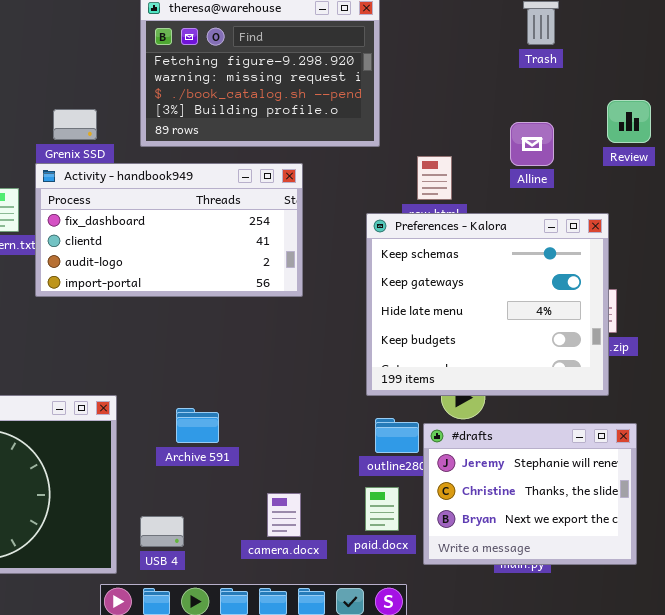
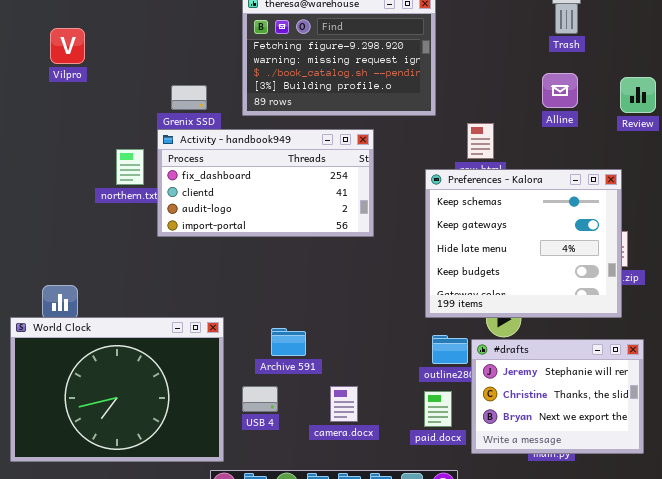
Alline: [510,122,554,166] -> [542,73,578,108], moved
camera.docx: [267,493,301,537] -> [330,386,358,422], moved
USB 4: [140,516,184,547] -> [242,386,278,412], moved

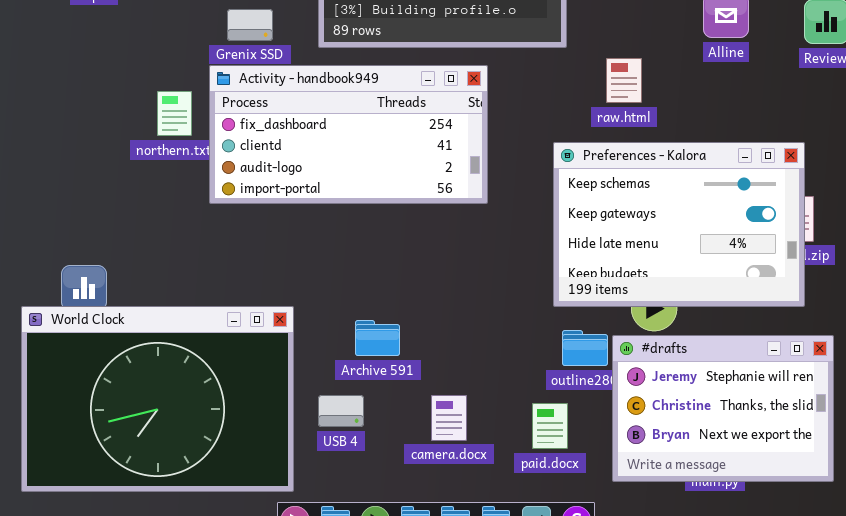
Preferences - Kalora: [425,169,622,318] -> [553,142,805,307], resized
paid.docx: [424,391,452,427] -> [532,403,568,449], moved

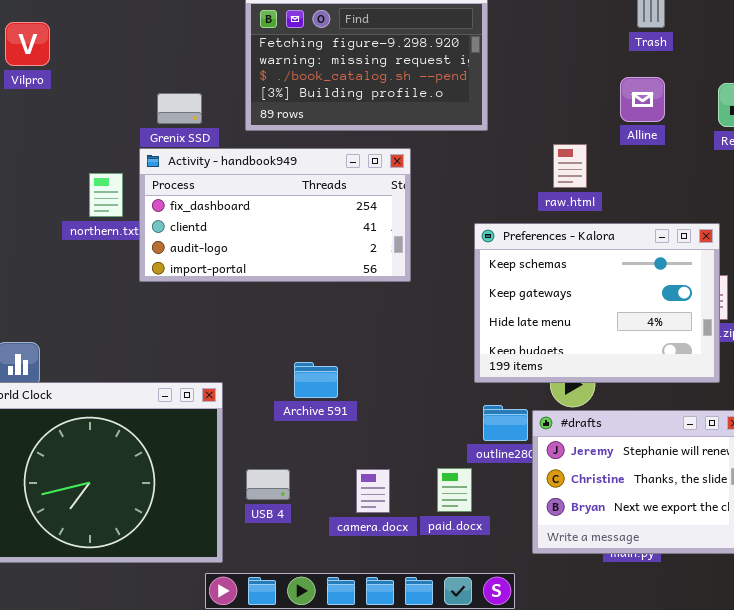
raw.html: [606,58,642,103] -> [553,144,587,188], moved
Archive 591: [355,320,400,356] -> [294,362,338,398], moved
paid.docx: [532,403,568,449] -> [437,468,472,512], moved

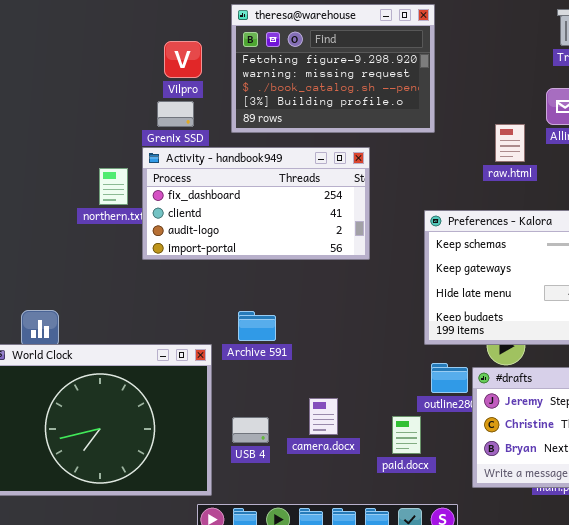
Vilpro: [5,22,50,66] -> [164,41,202,78], moved
raw.html: [553,144,587,188] -> [495,124,525,162], moved
Archive 591: [294,362,338,398] -> [238,311,276,341], moved
camera.docx: [356,469,390,513] -> [309,398,338,435], moved

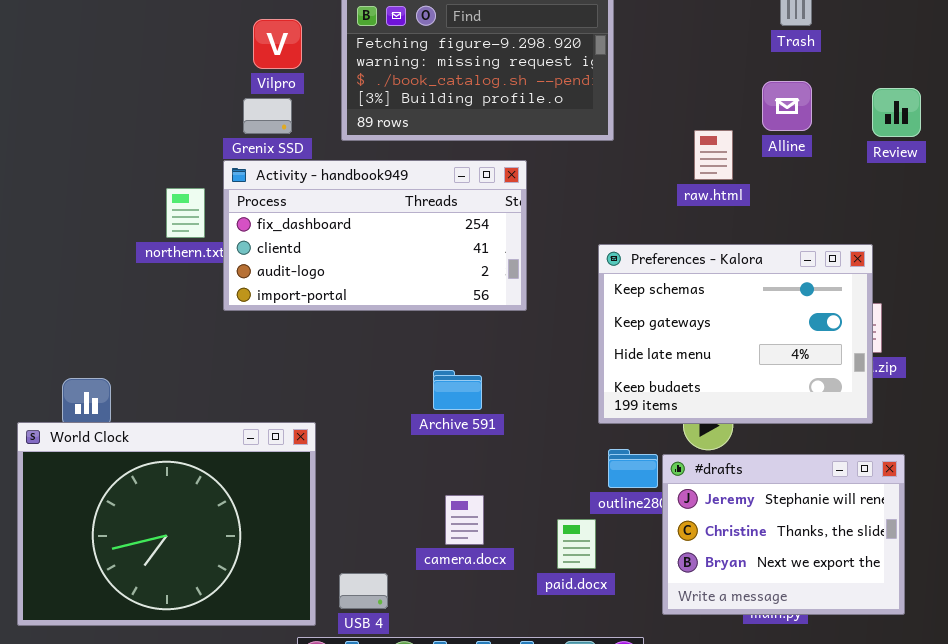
Archive 591: [238,311,276,341] -> [433,370,482,410], moved
USB 4: [232,417,269,443] -> [339,573,388,609], moved

